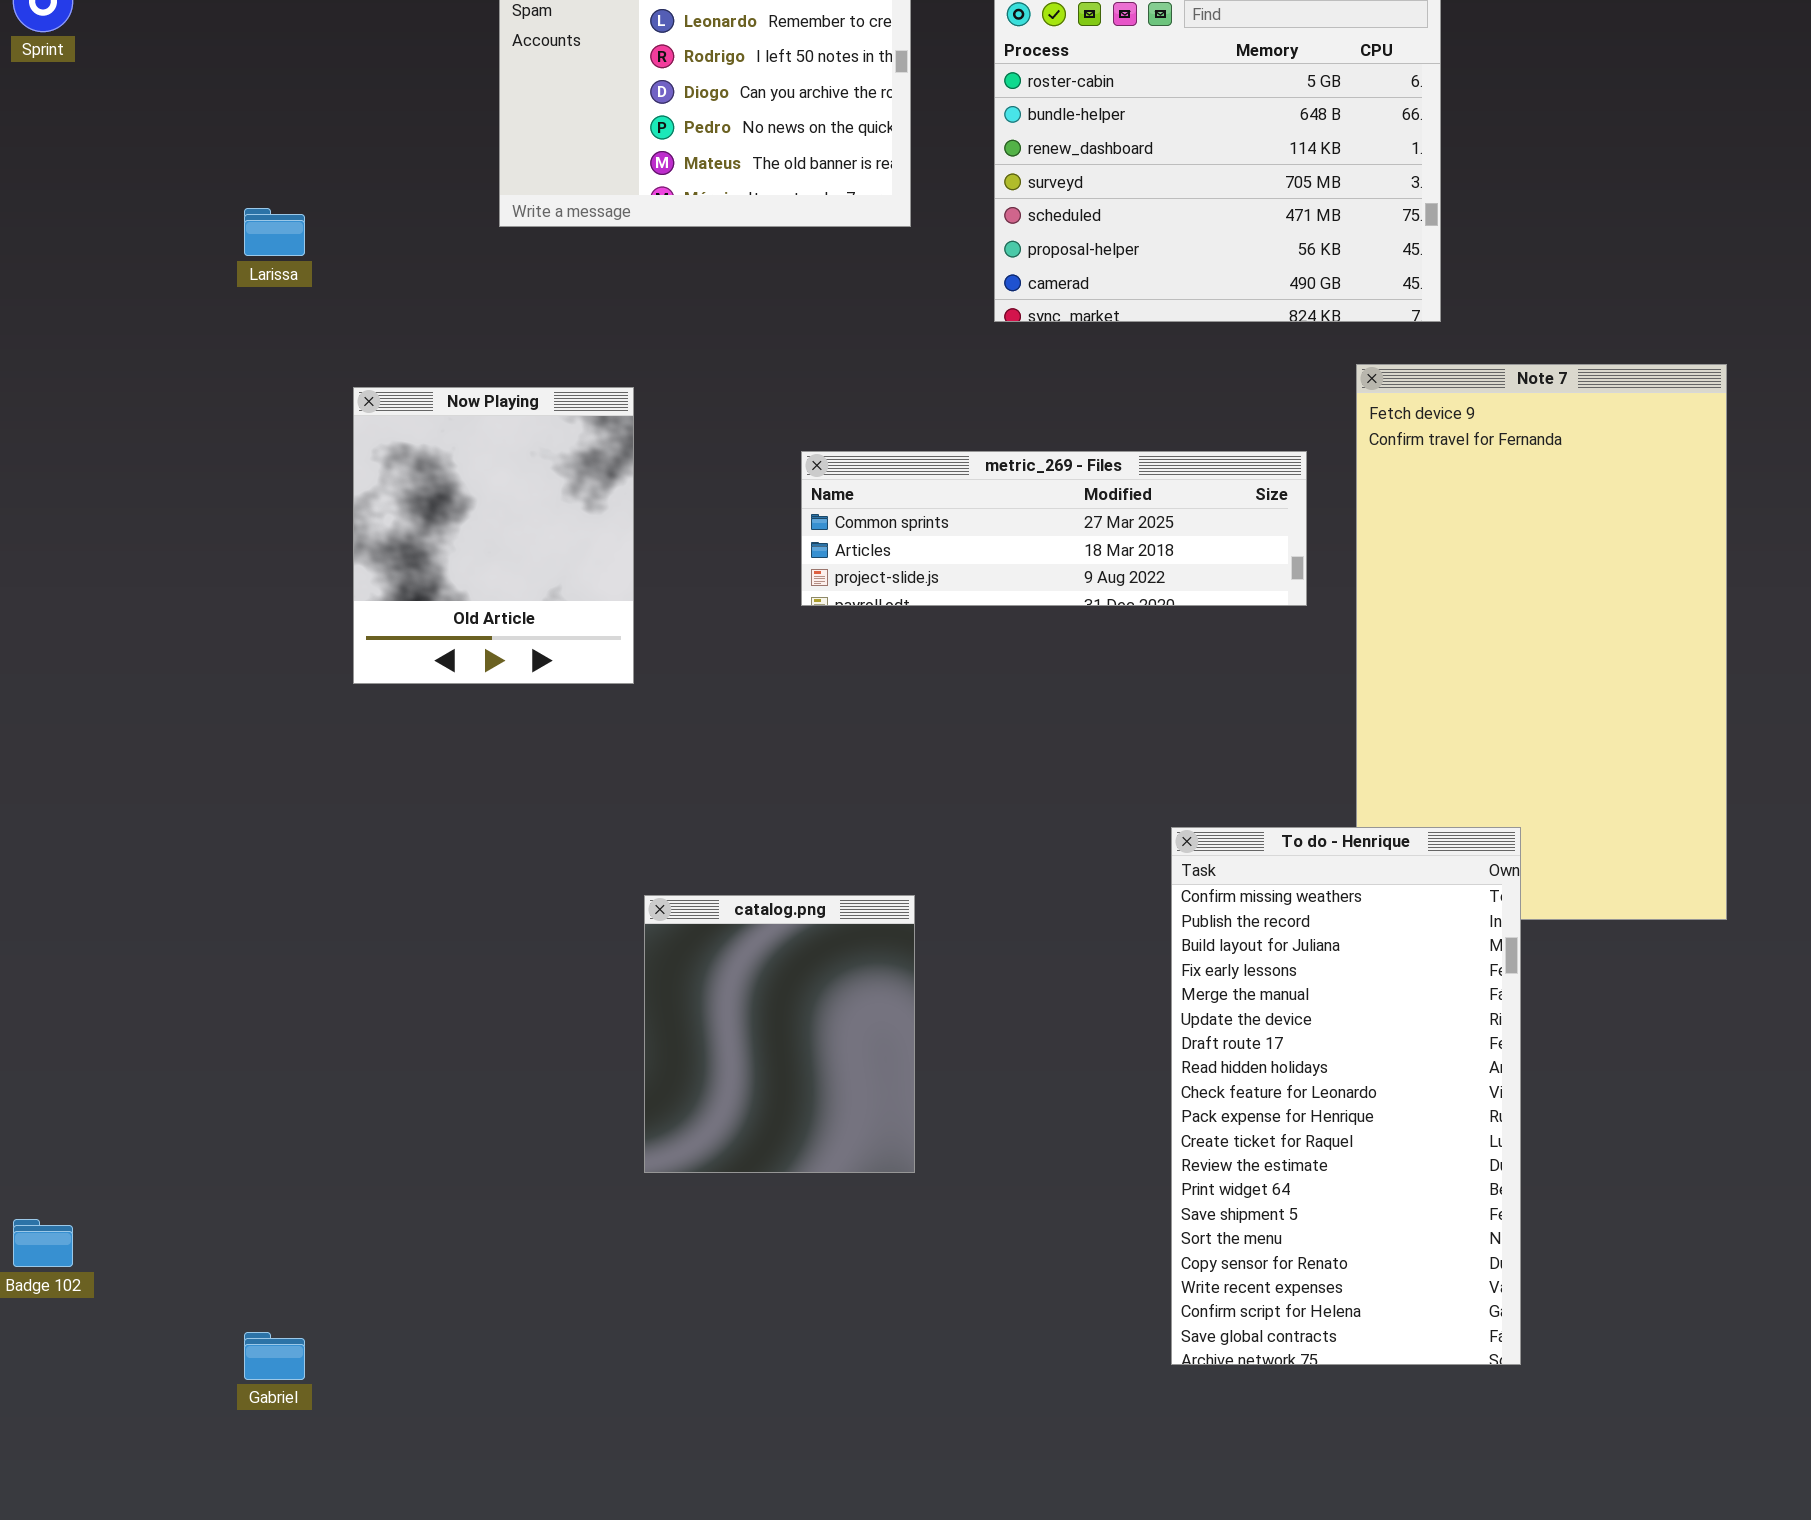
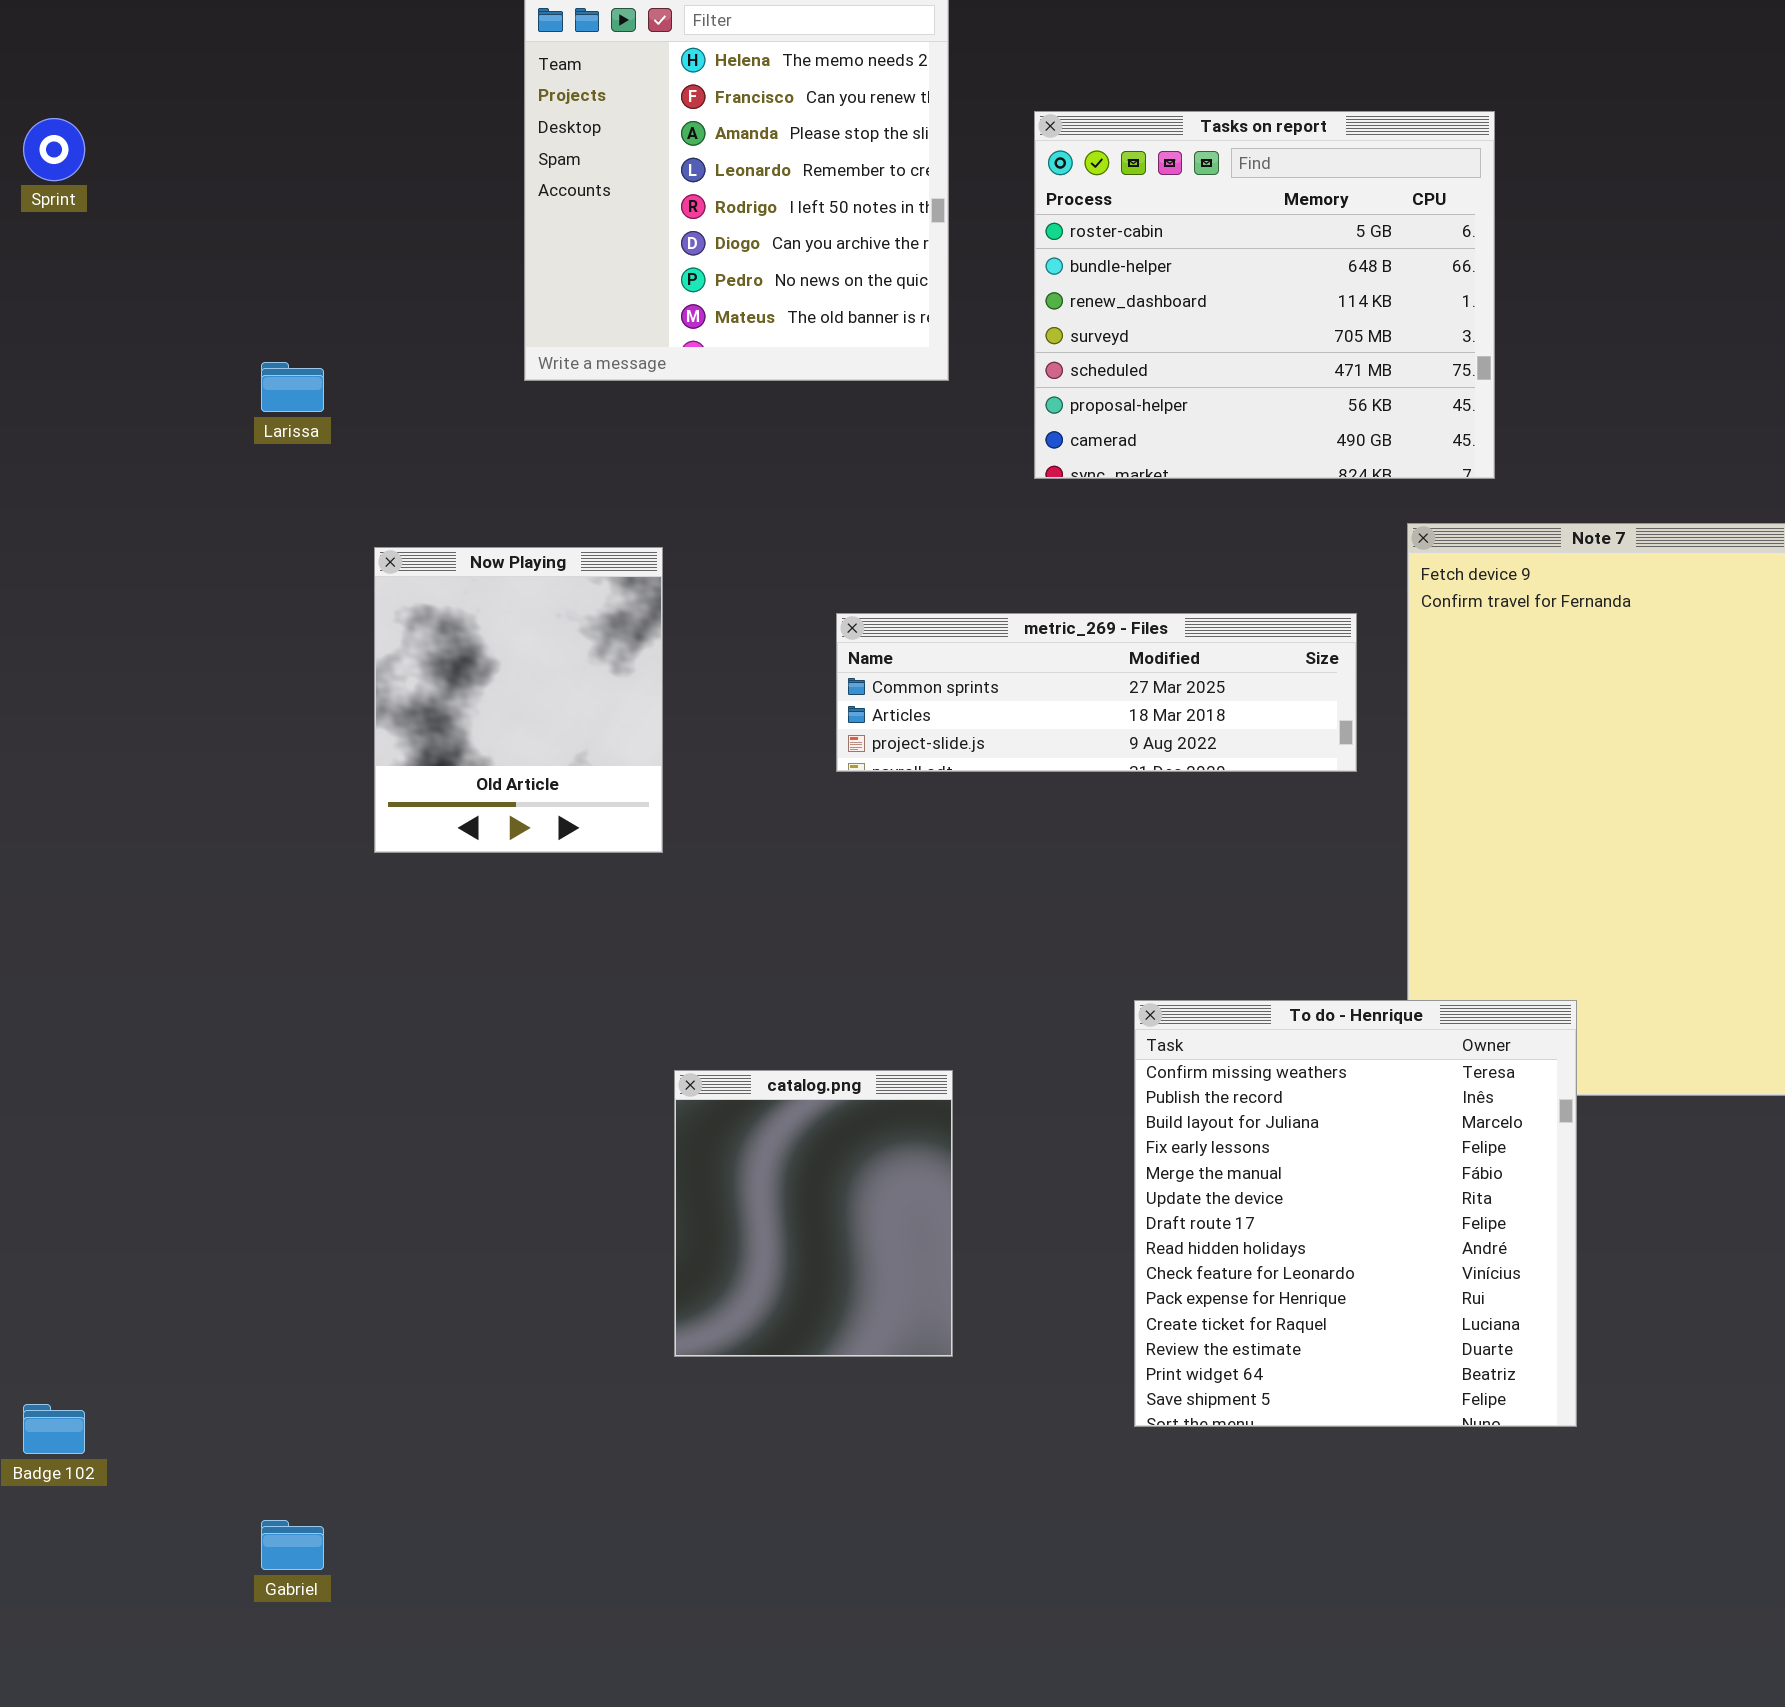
To do - Henrique: [1171,827,1521,1365] -> [1134,1000,1577,1427], resized

